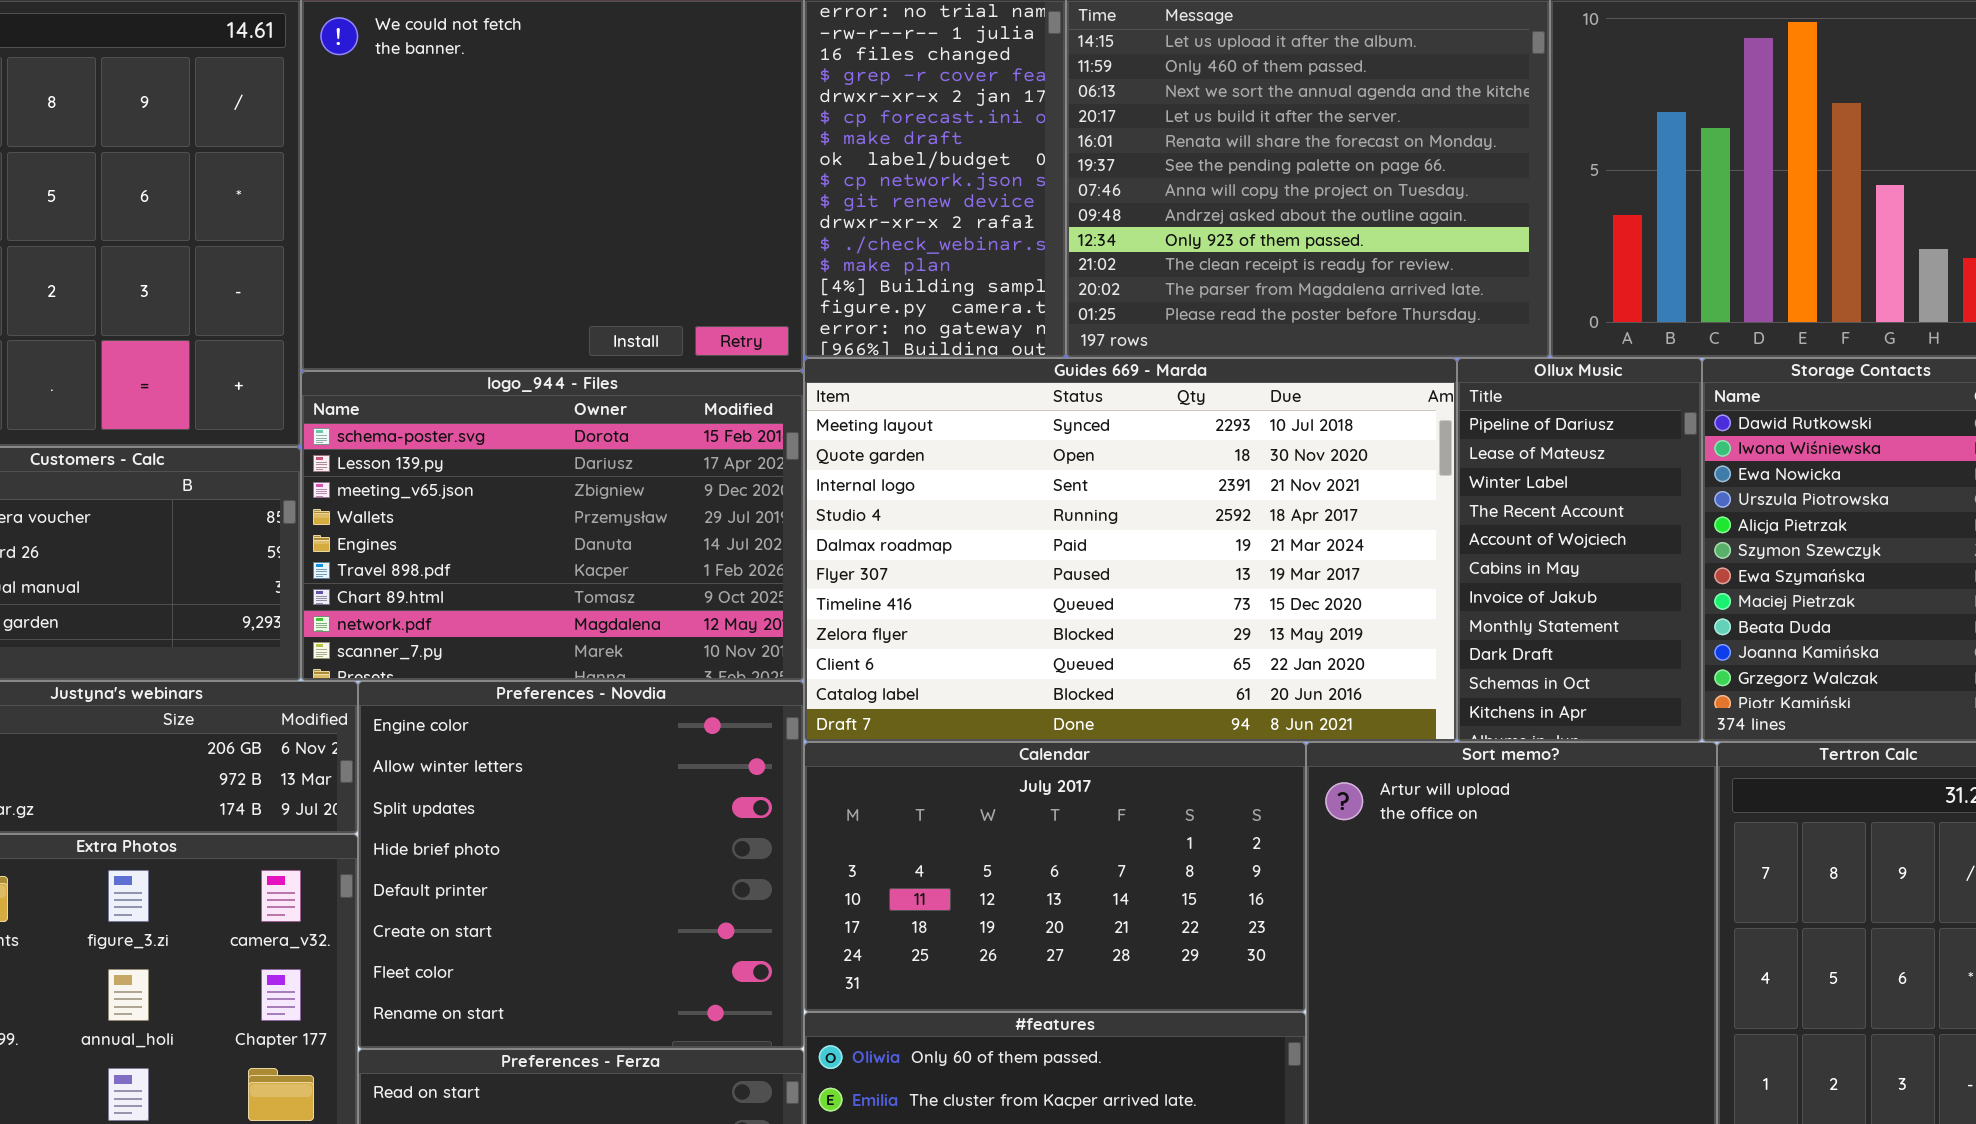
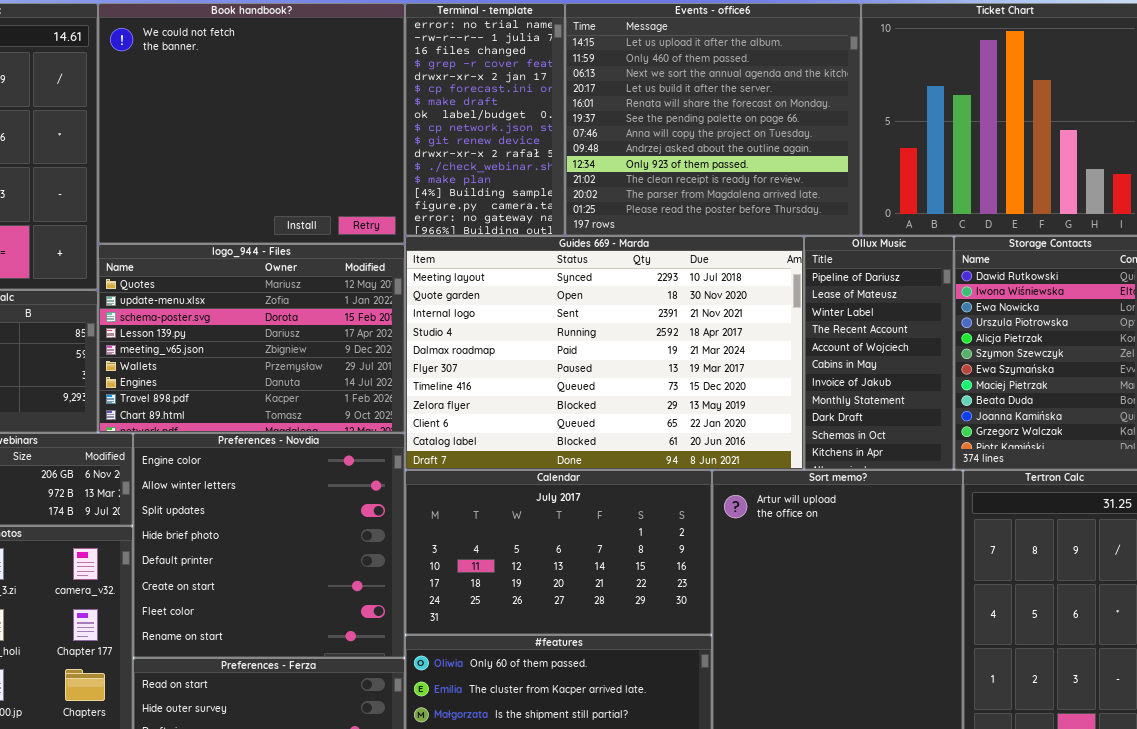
logo_944 - Files: [301,371,804,681] -> [98,244,405,433], scrolled up 2 rows

